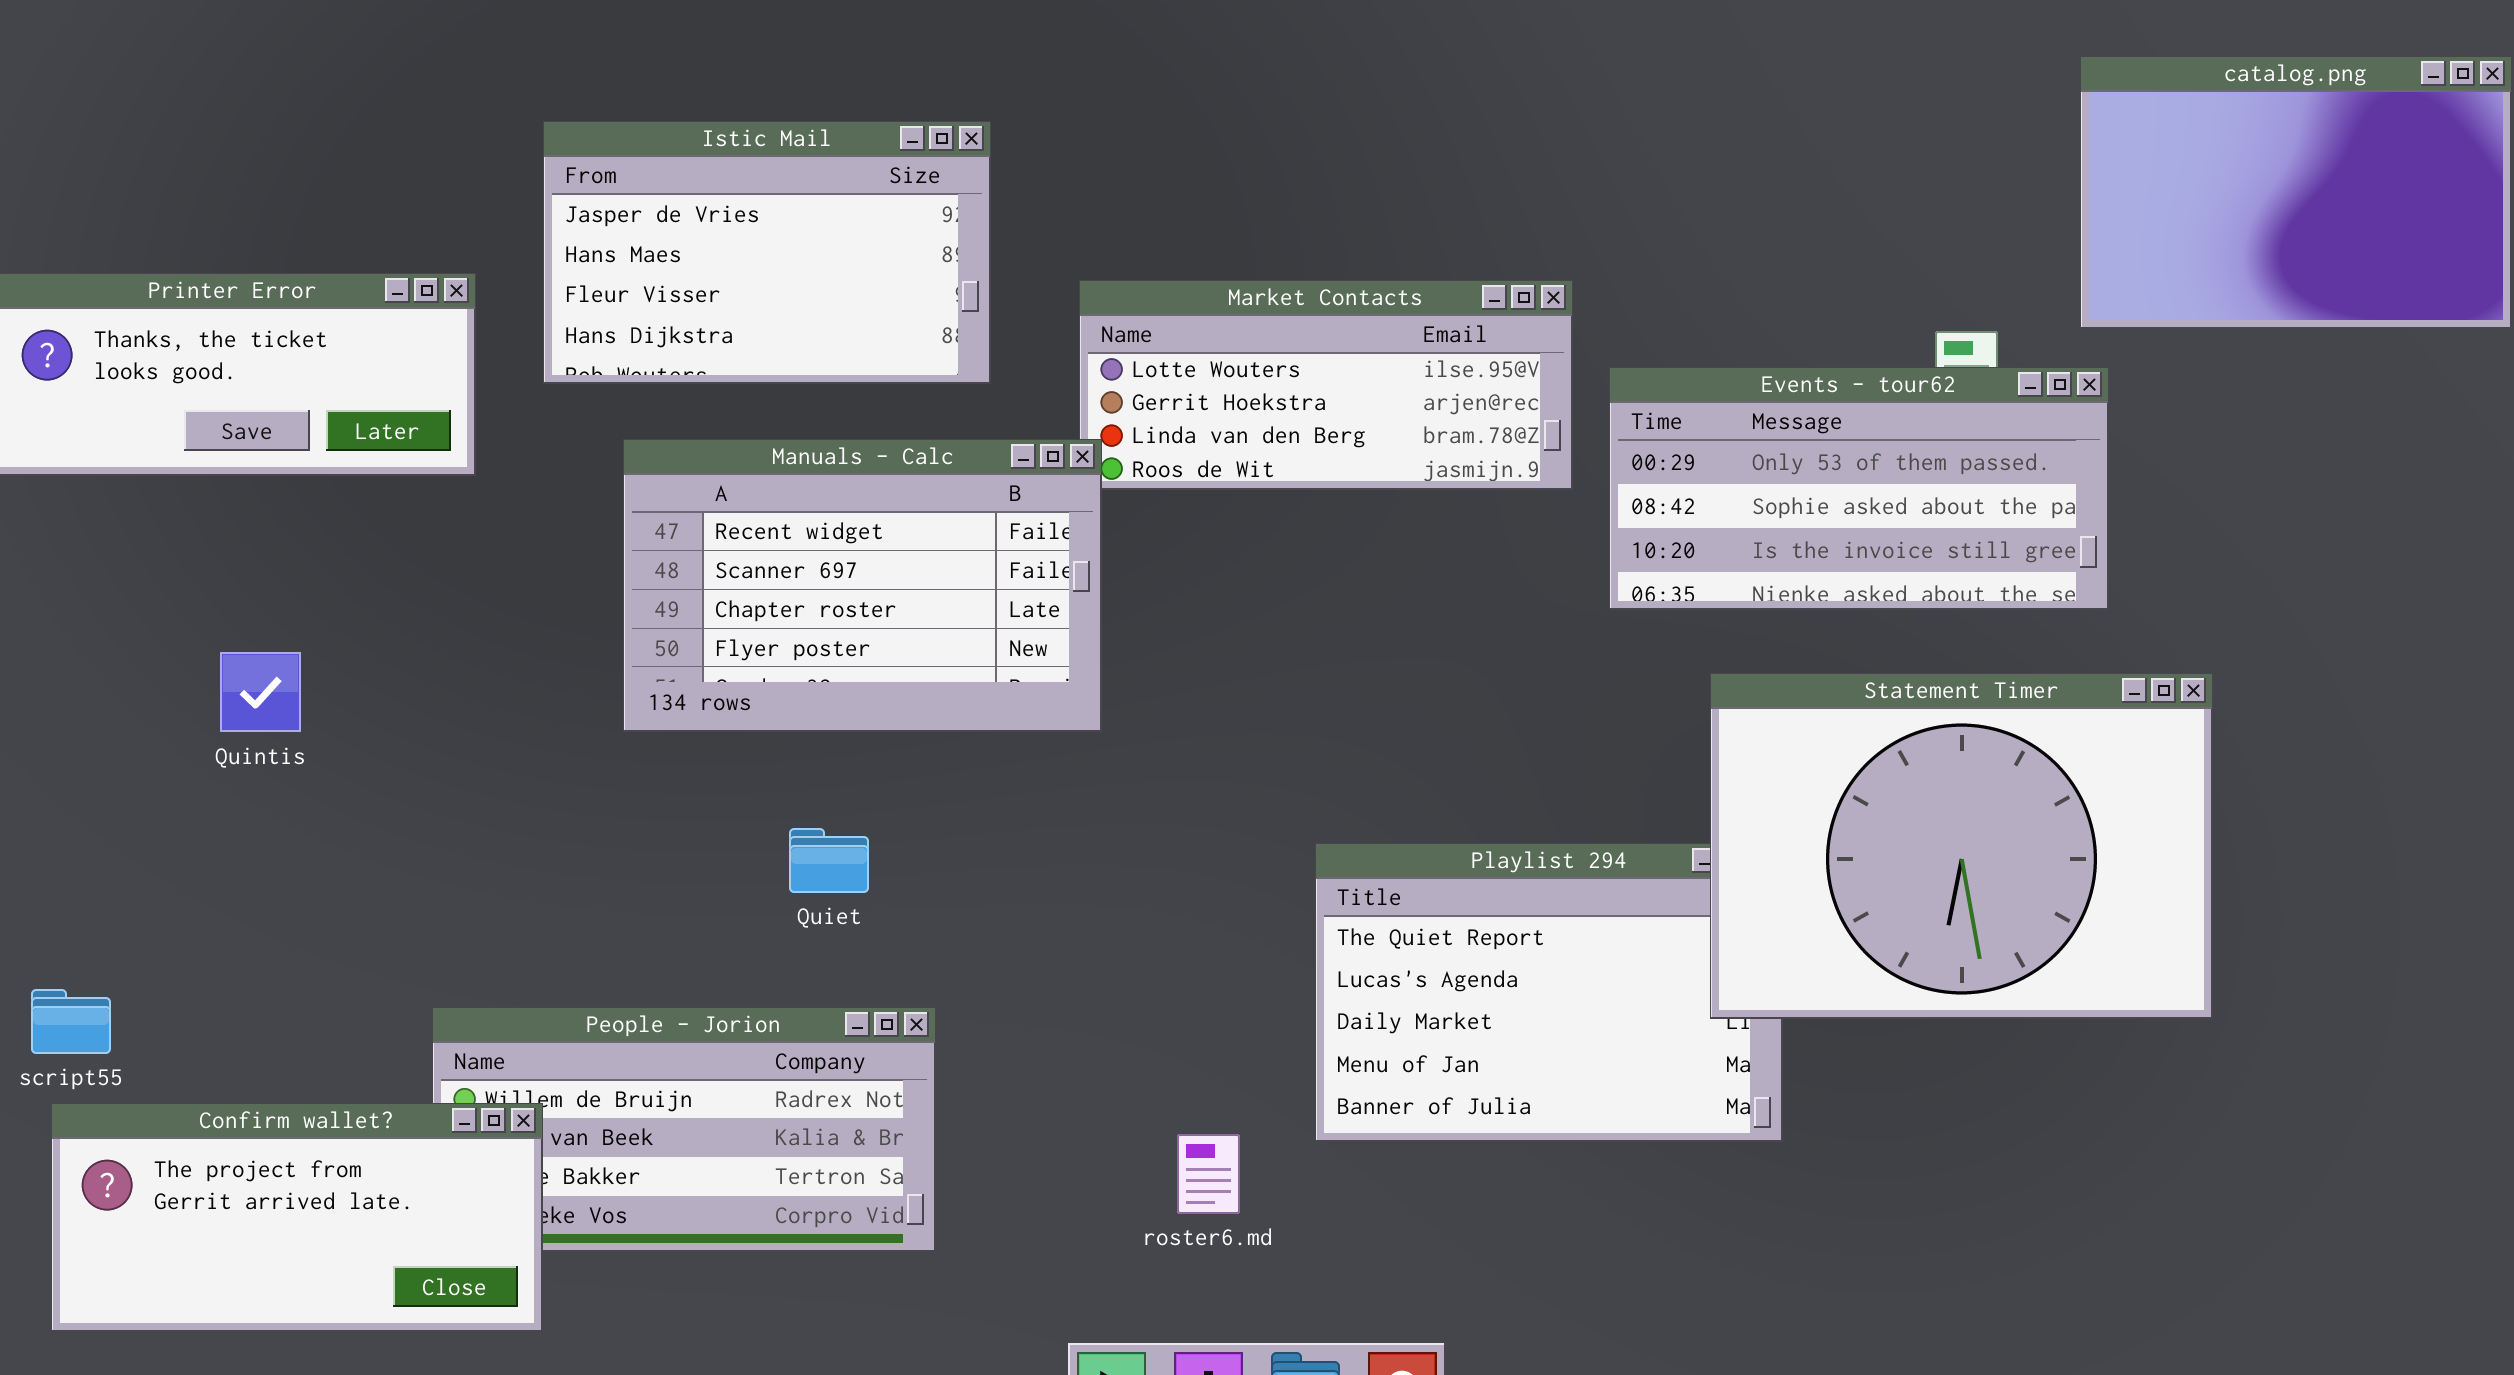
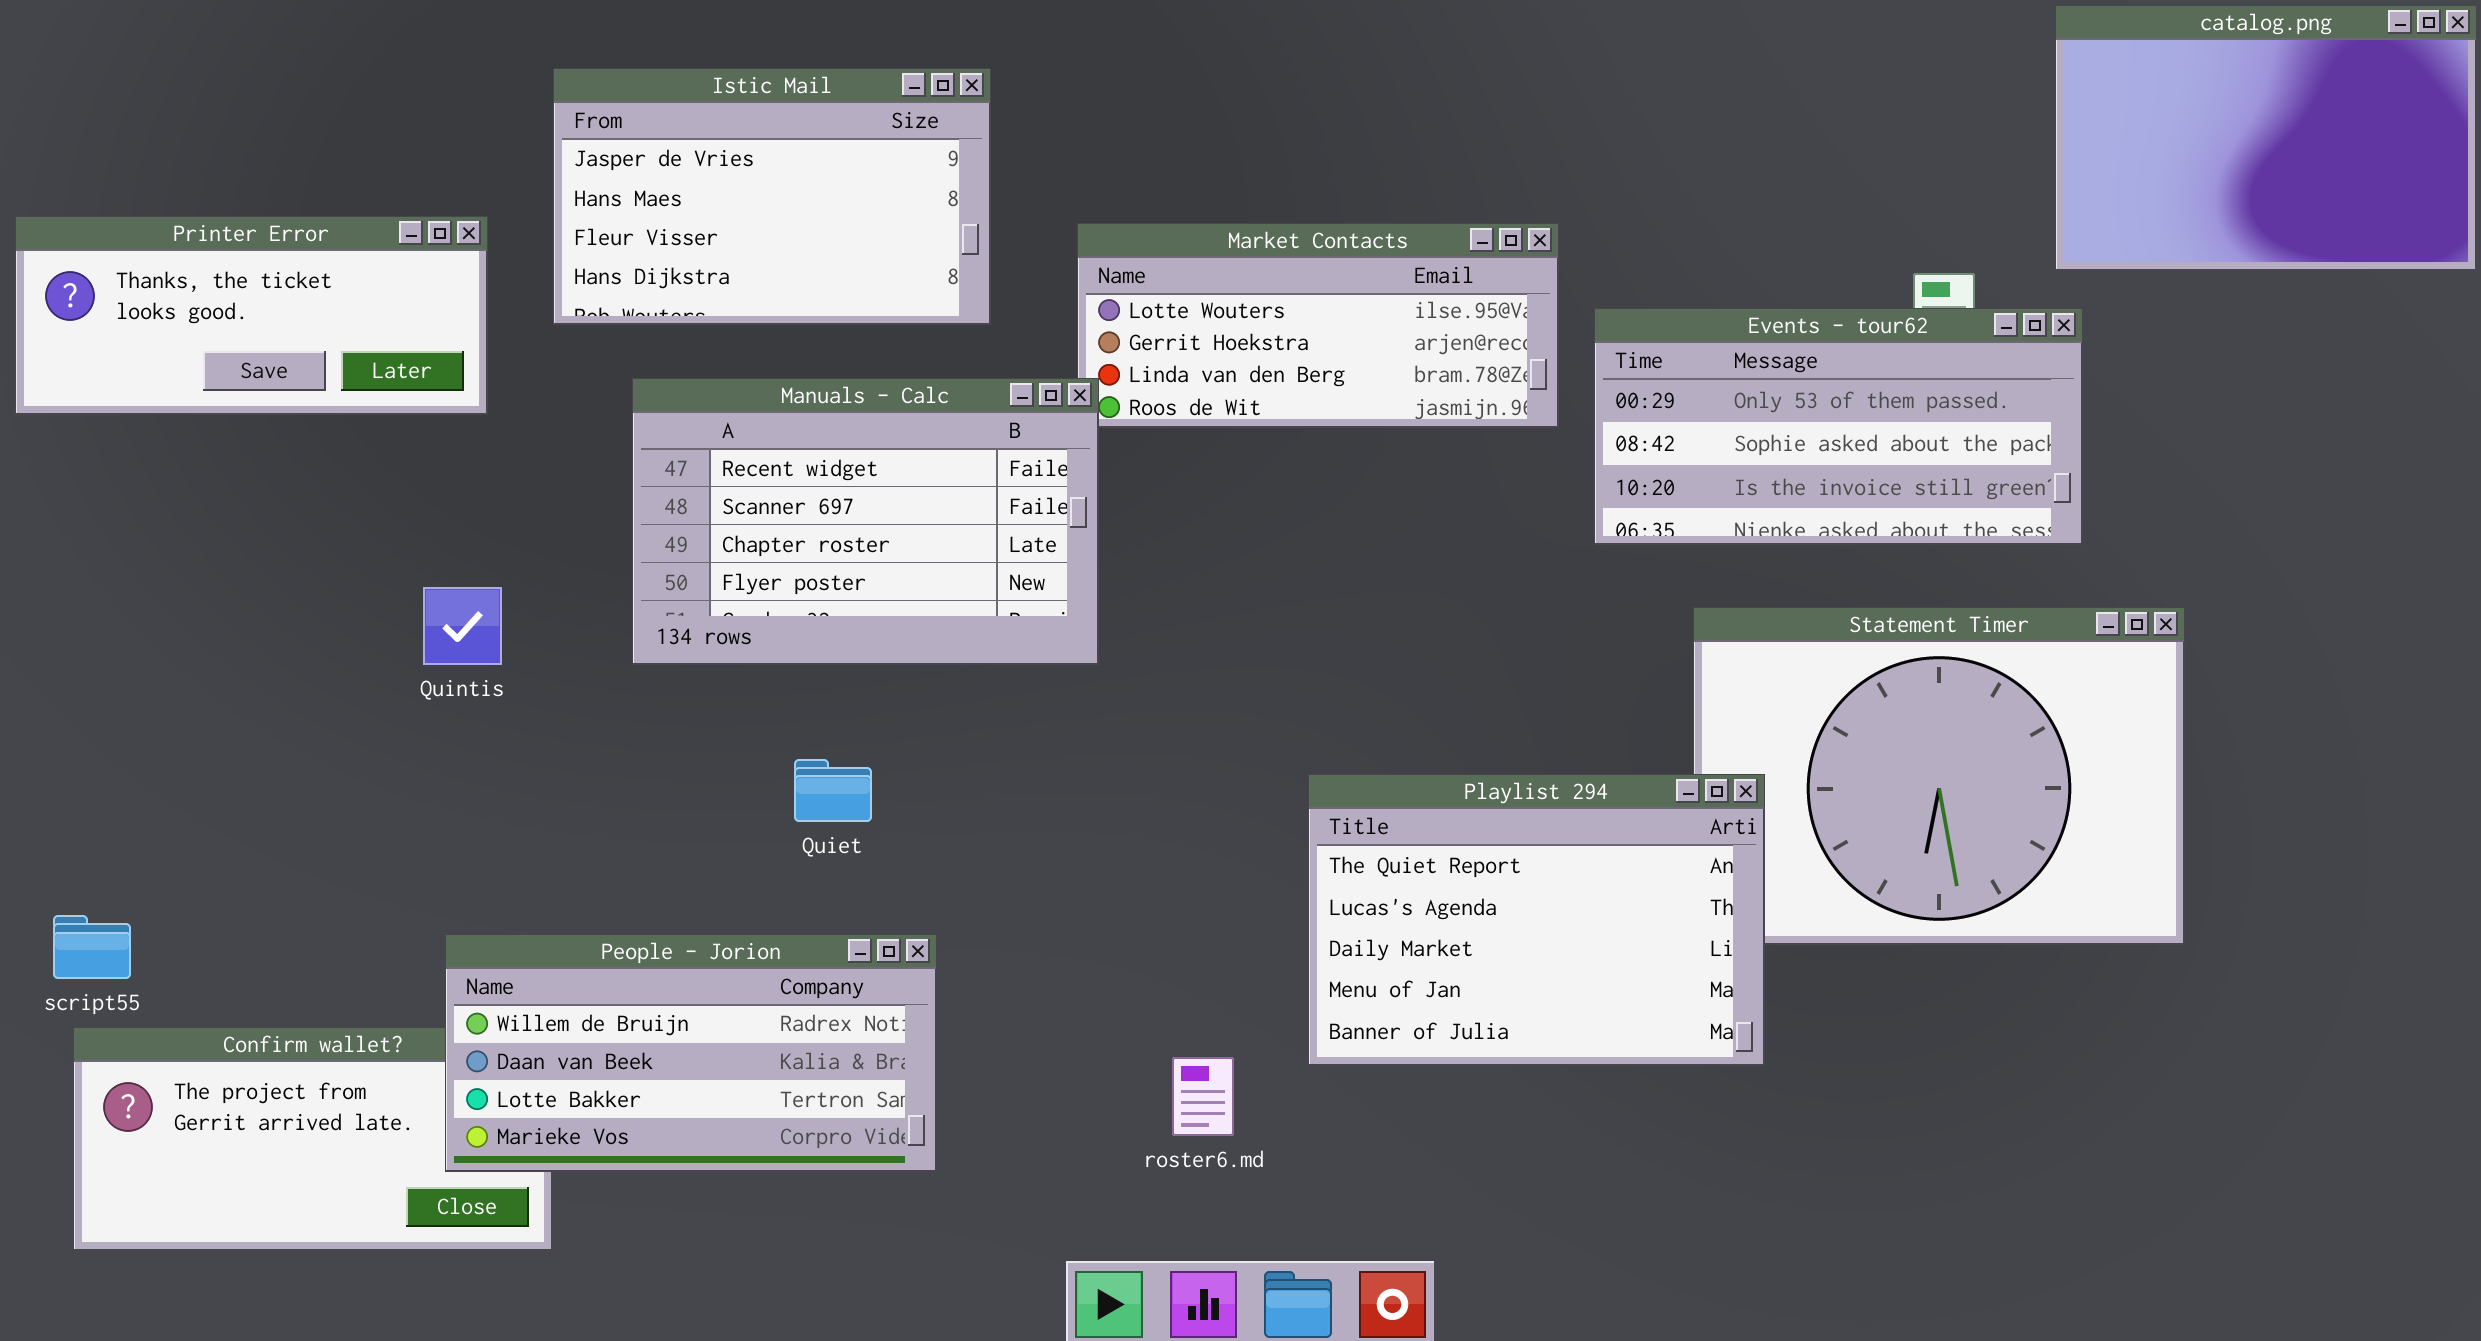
Quintis: [220,652,301,732] -> [423,587,502,665], moved
Playlist 294: [1315,843,1783,1142] -> [1308,774,1765,1066], raised
People - Jorion: [432,1007,936,1252] -> [445,934,937,1172], raised

